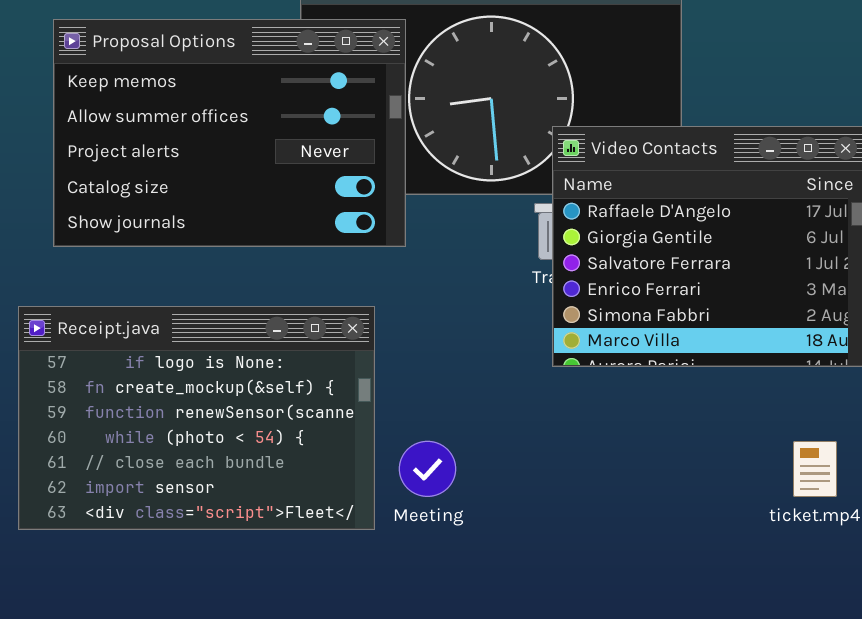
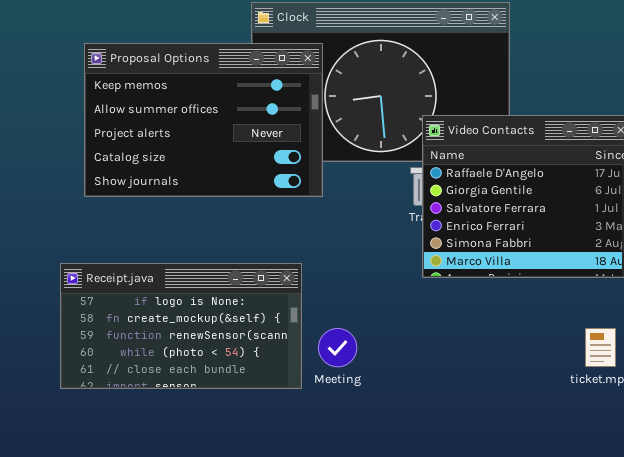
Receipt.java: [18,306,375,530] -> [60,263,302,389], resized

